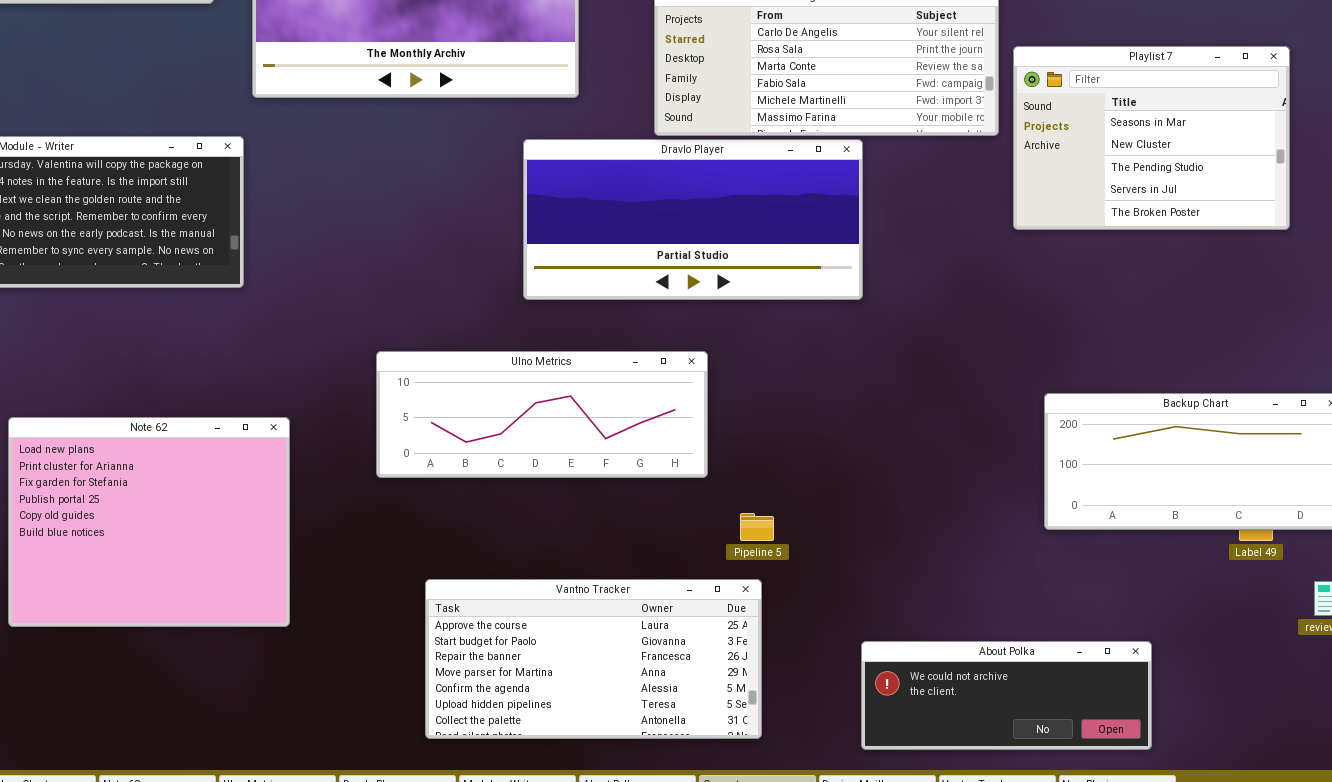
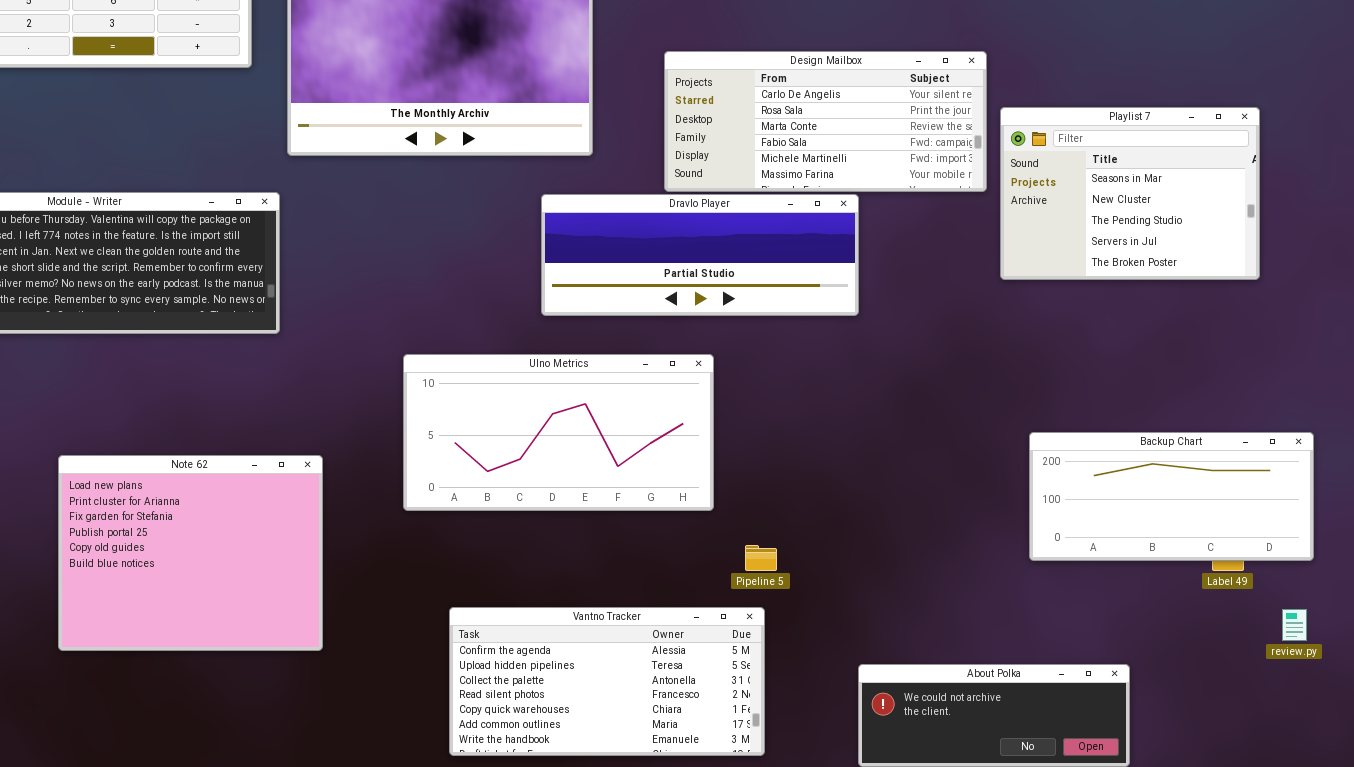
Dravlo Player: [523,139,863,300] -> [541,194,859,316], resized
Ulno Metrics: [376,351,708,478] -> [403,354,714,511], resized
Vantno Tracker: [425,579,762,739] -> [449,607,765,756], scrolled down 4 rows

